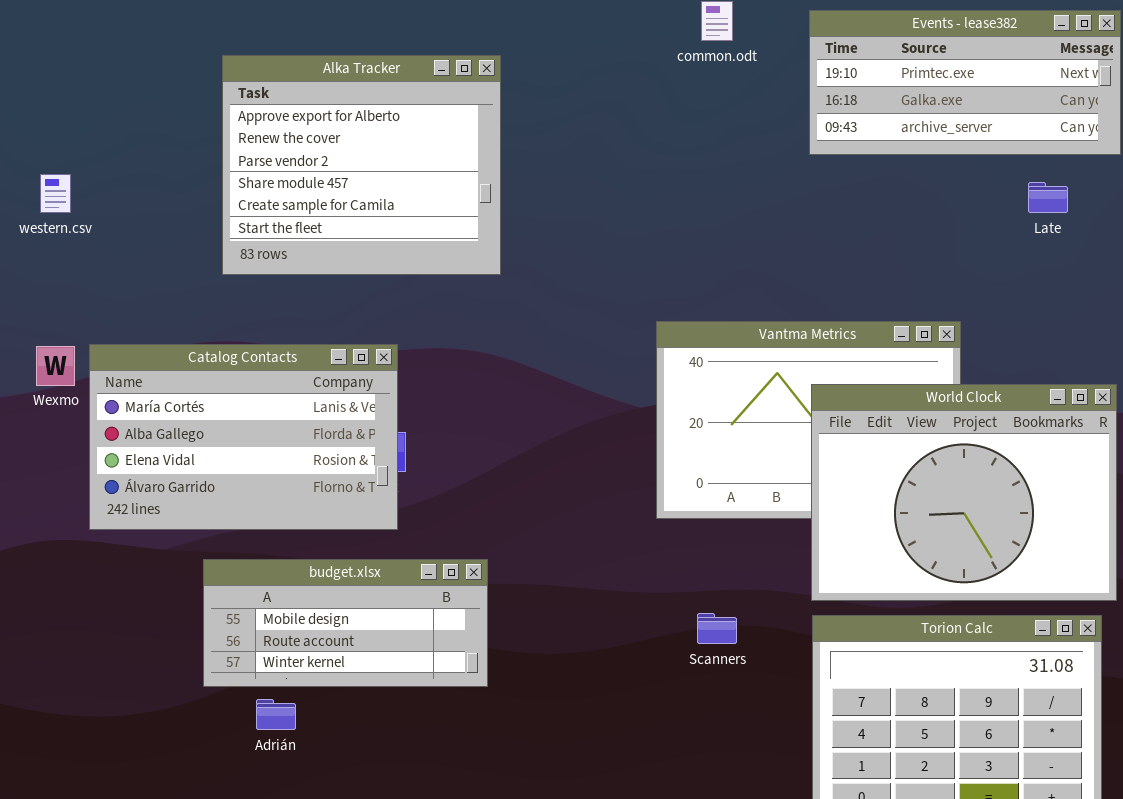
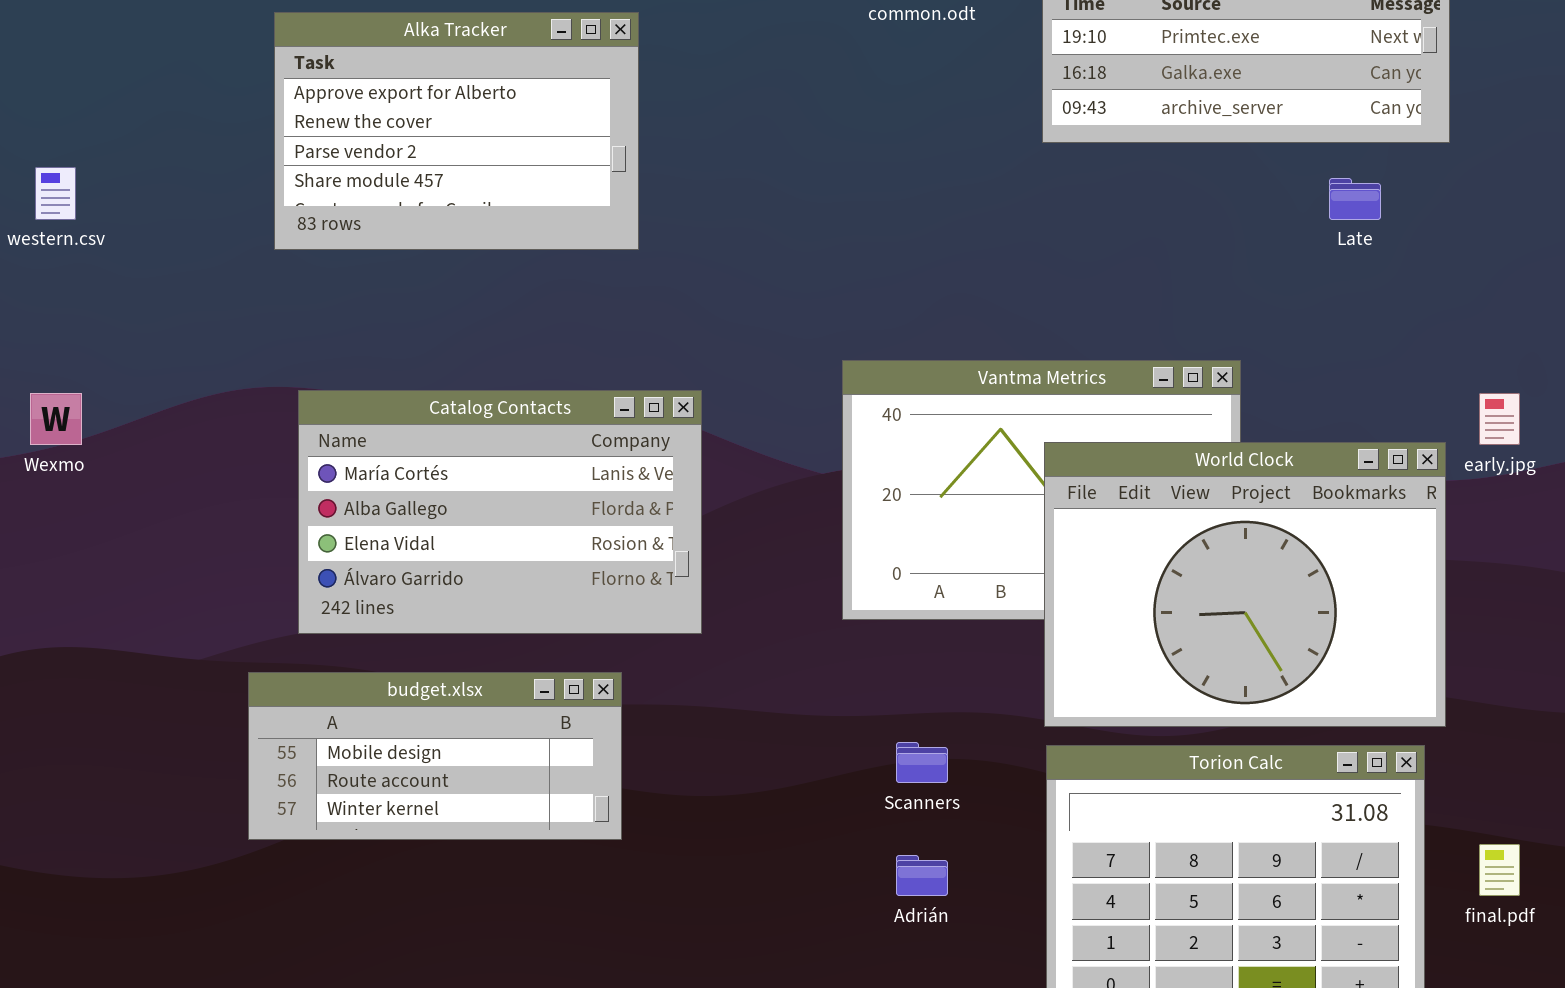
Alka Tracker: [222,55,501,275] -> [274,12,639,250], resized
Catalog Contacts: [89,344,398,530] -> [298,390,702,634], moved
Adrián: [256,699,296,730] -> [896,855,948,896], moved

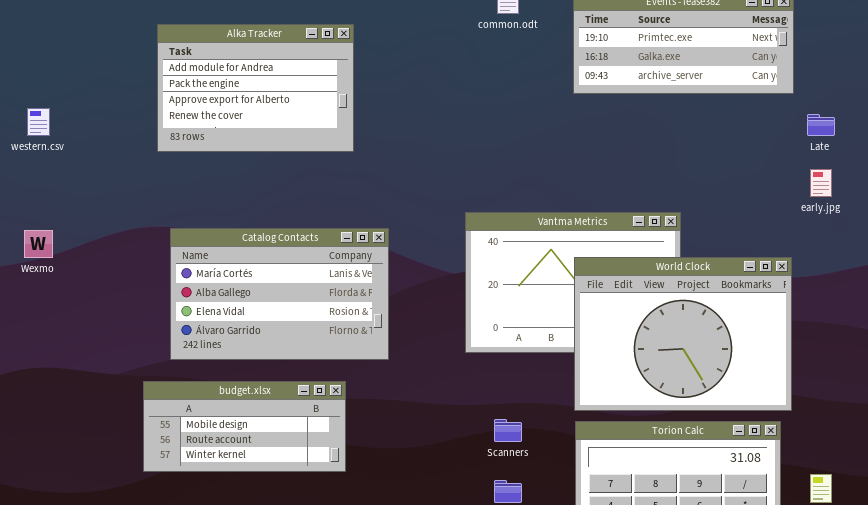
Alka Tracker: [274,12,639,250] -> [157,24,354,152], scrolled up 2 rows
Late: [1329,178,1381,220] -> [807,114,835,136], moved
early.jpg: [1479,393,1520,445] -> [810,169,832,197], moved

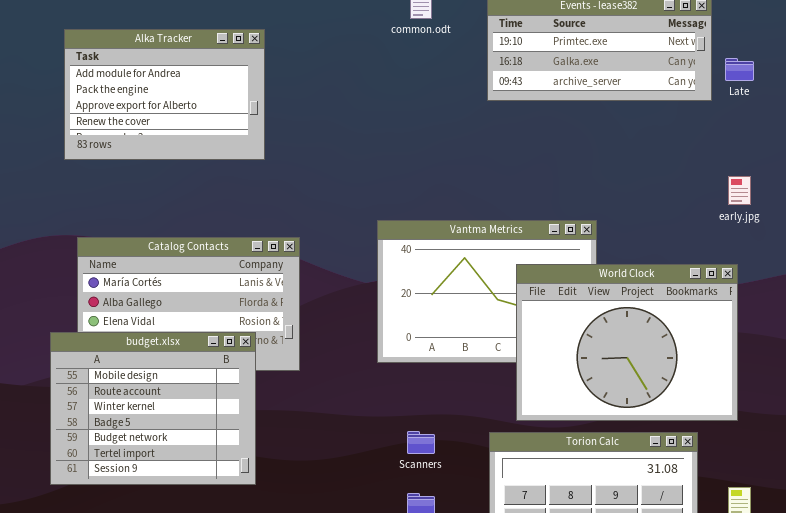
Late: [807,114,835,136] -> [725,58,754,81], moved
World Clock: [574,257,792,411] -> [516,264,738,421], moved
budget.xlsx: [143,381,346,472] -> [50,332,256,485], resized

